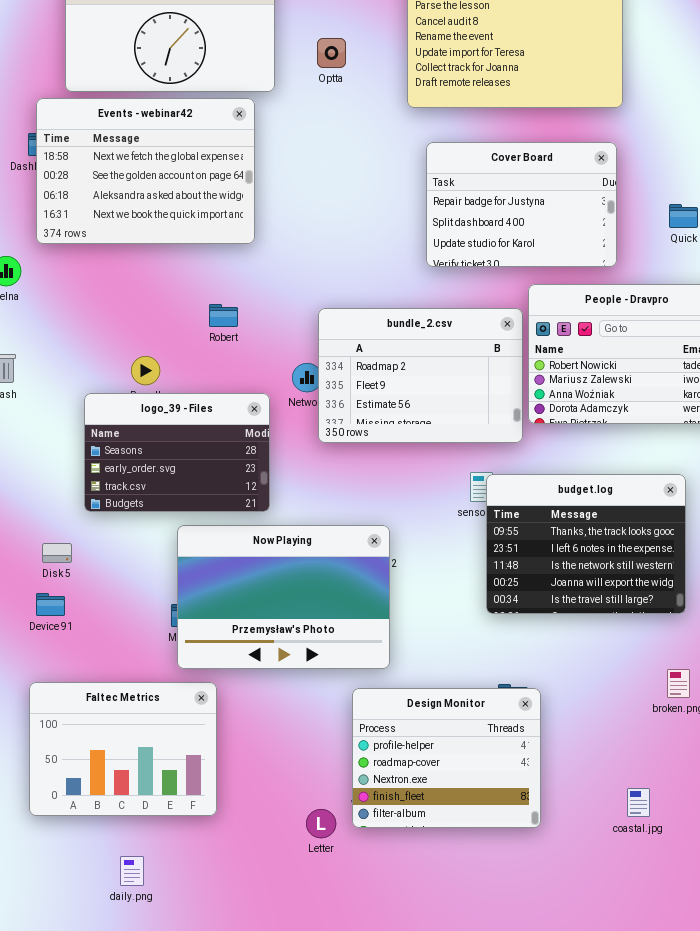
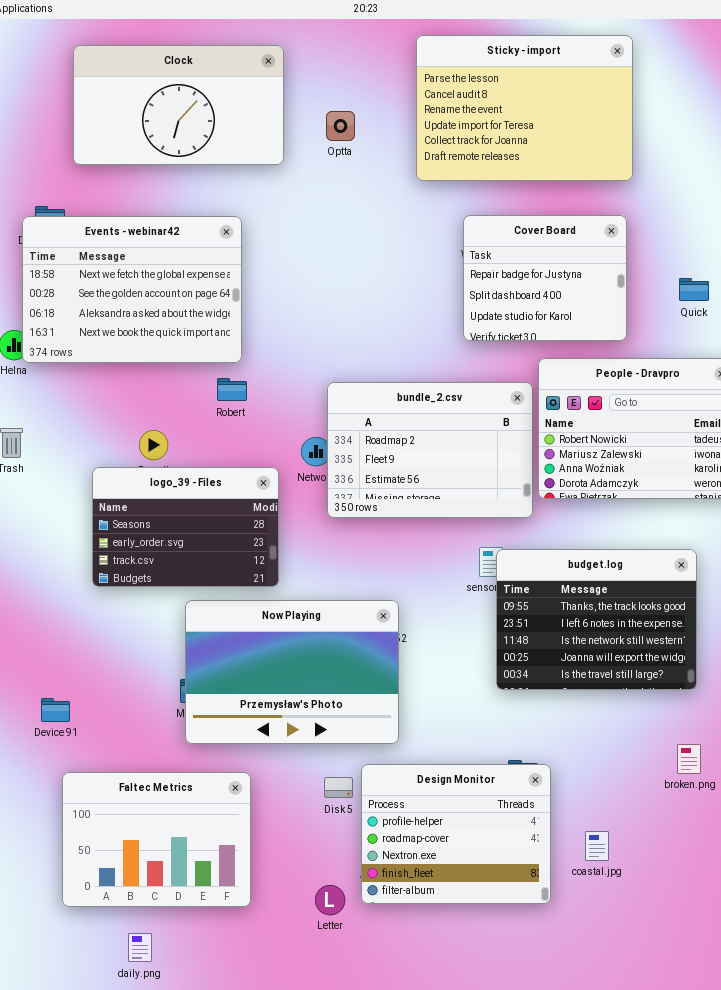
Events - webinar42: [36,98,255,244] -> [22,216,242,363], moved
Cover Board: [426,142,617,267] -> [463,215,627,341], resized
Disk 5: [42,543,72,563] -> [324,777,353,798], moved
Device 91: [36,593,65,616] -> [41,698,70,722], moved
Faltec Metrics: [29,682,217,816] -> [62,772,251,907], moved
coastal.jpg: [627,788,650,817] -> [585,831,609,861], moved

